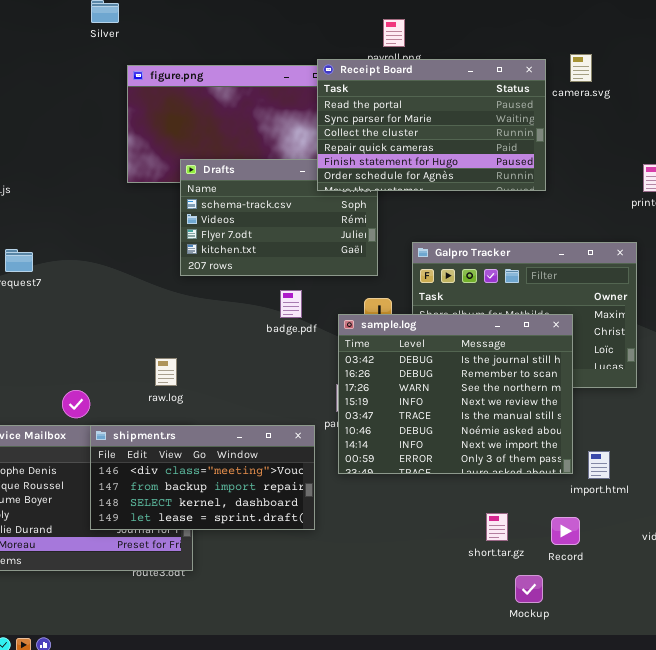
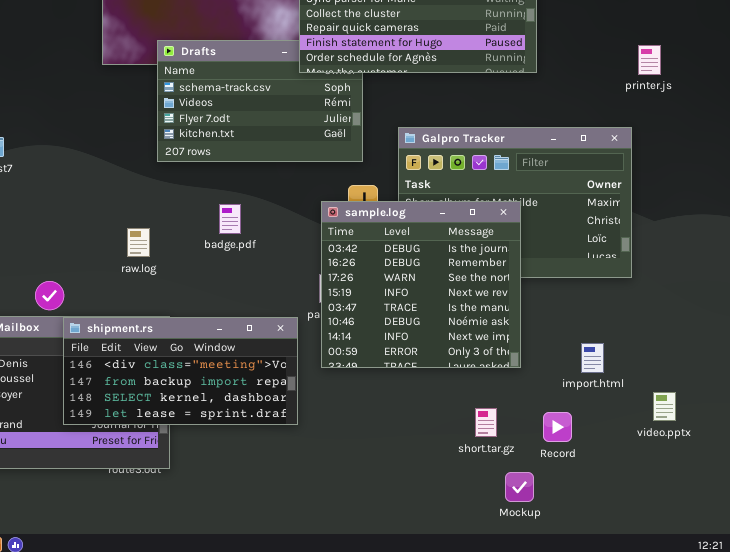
badge.pdf: [280,290,302,318] -> [219,204,241,234], moved
sample.log: [338,314,573,474] -> [321,201,521,368], resized
raw.log: [155,358,177,386] -> [127,228,150,257], moved

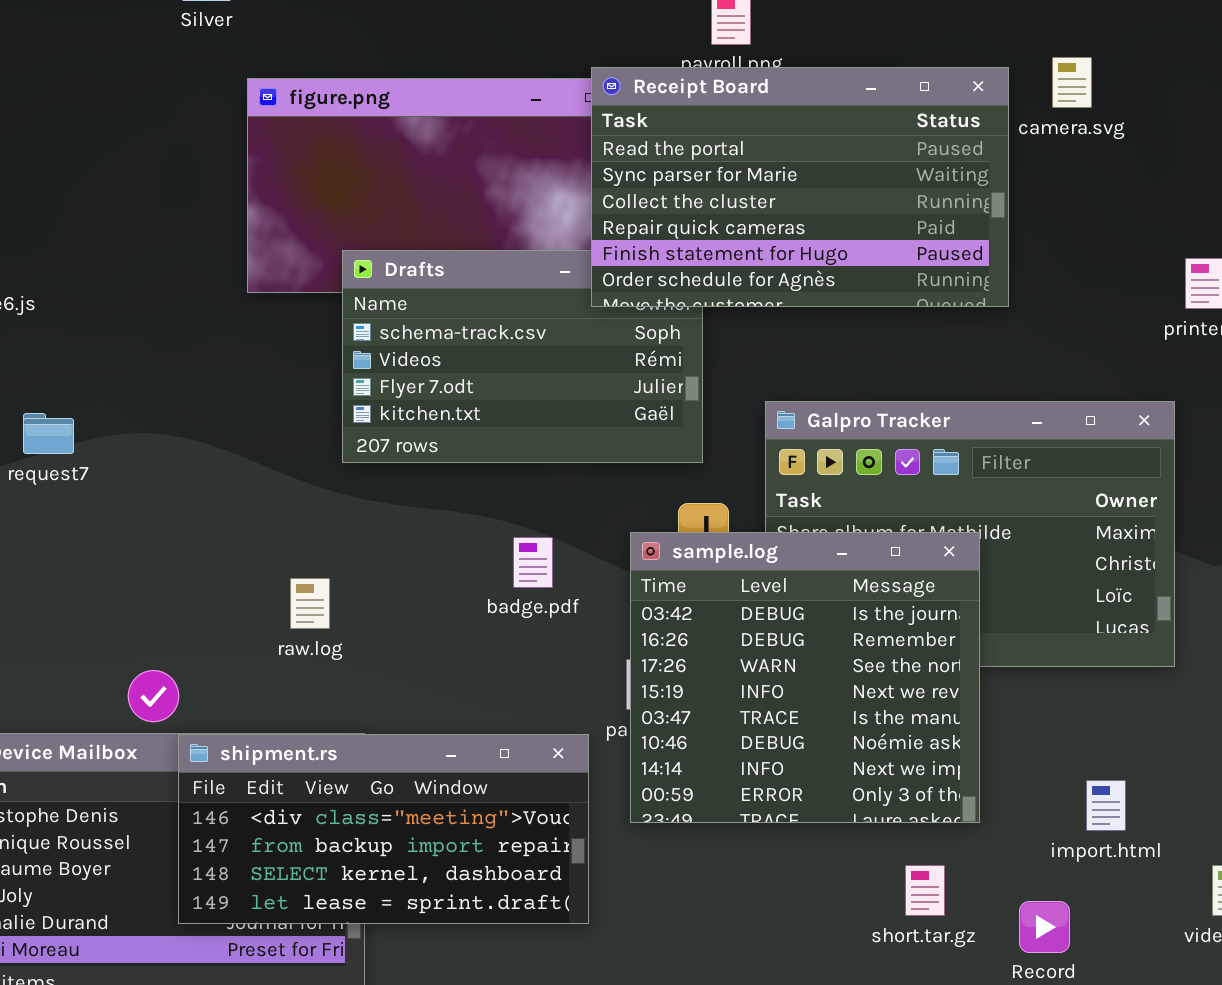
badge.pdf: [219,204,241,234] -> [513,537,553,588], moved
short.tar.gz: [475,408,497,437] -> [905,865,945,916], moved

